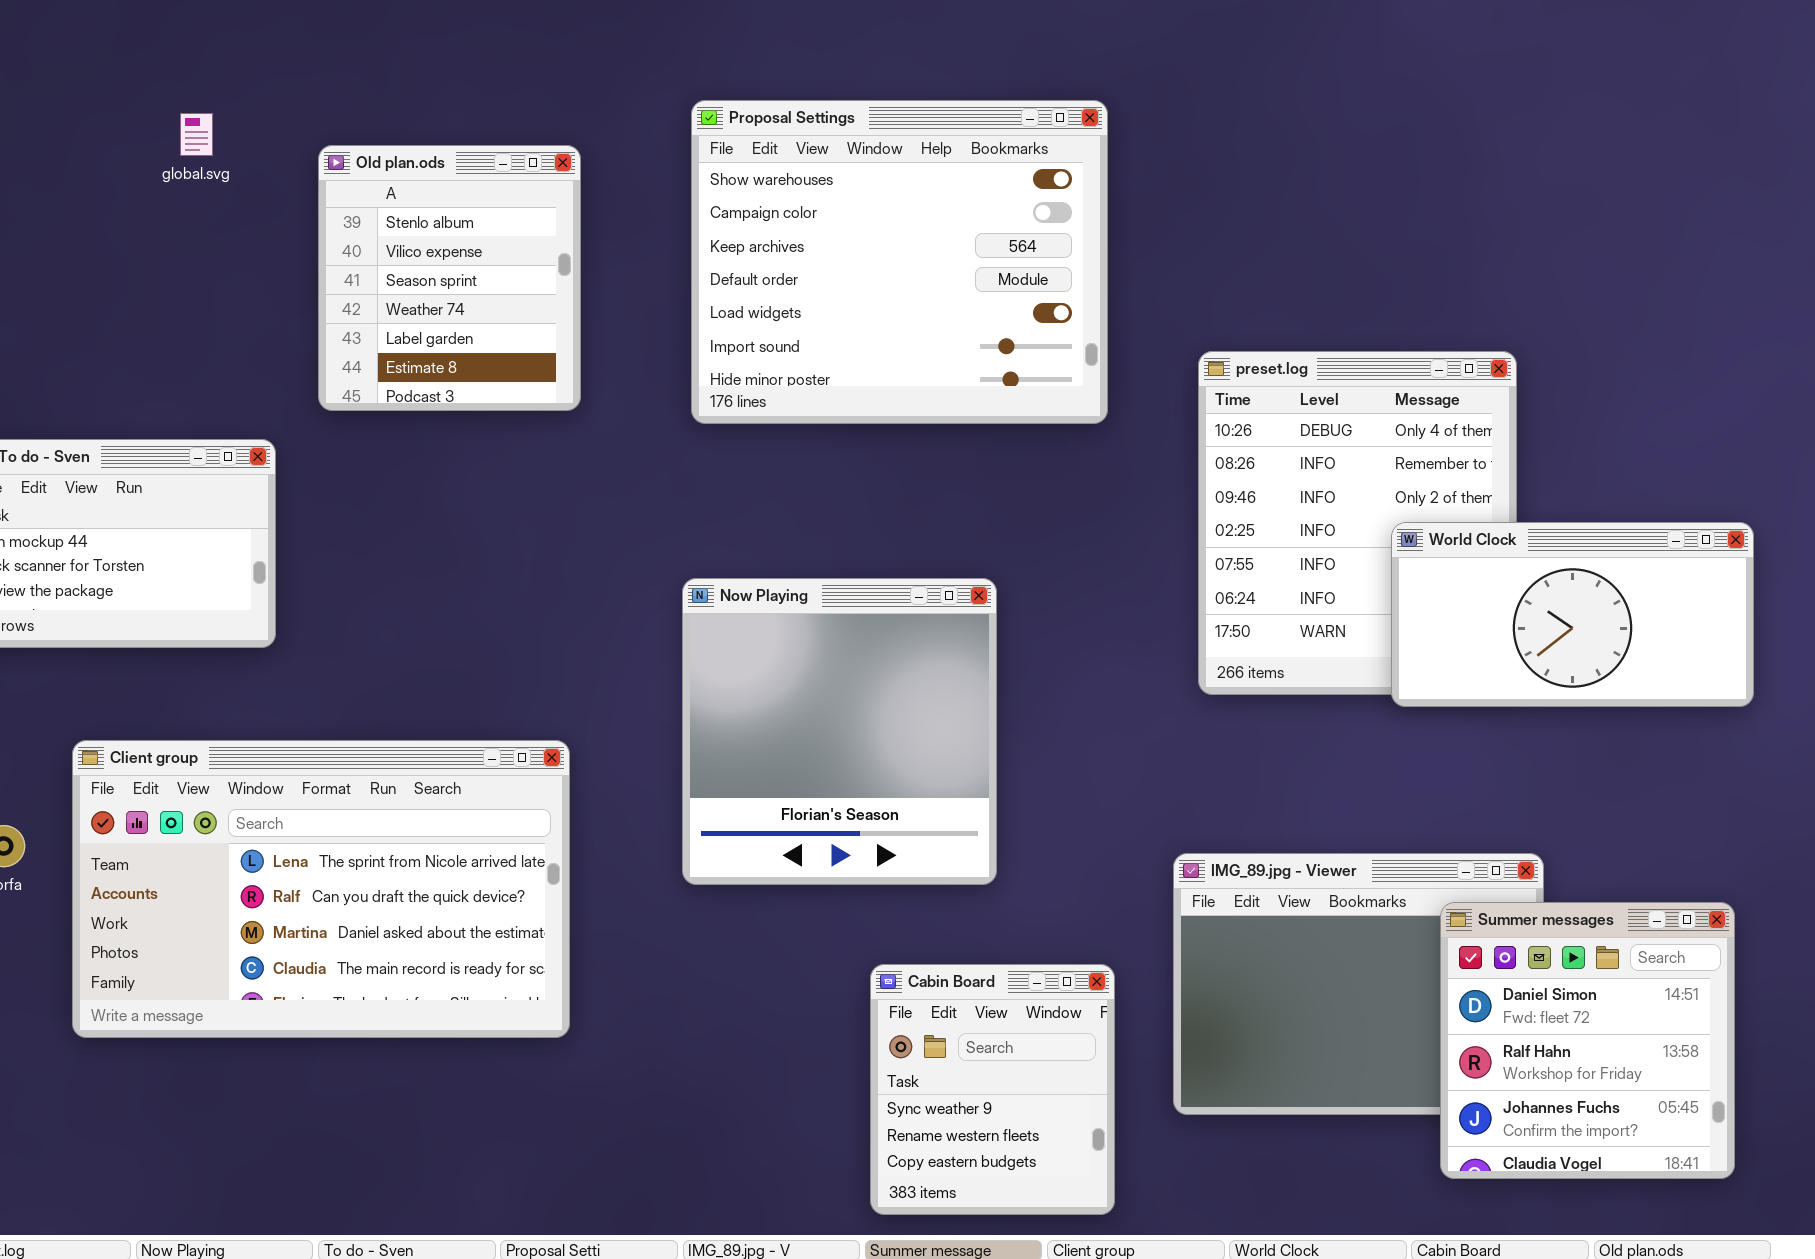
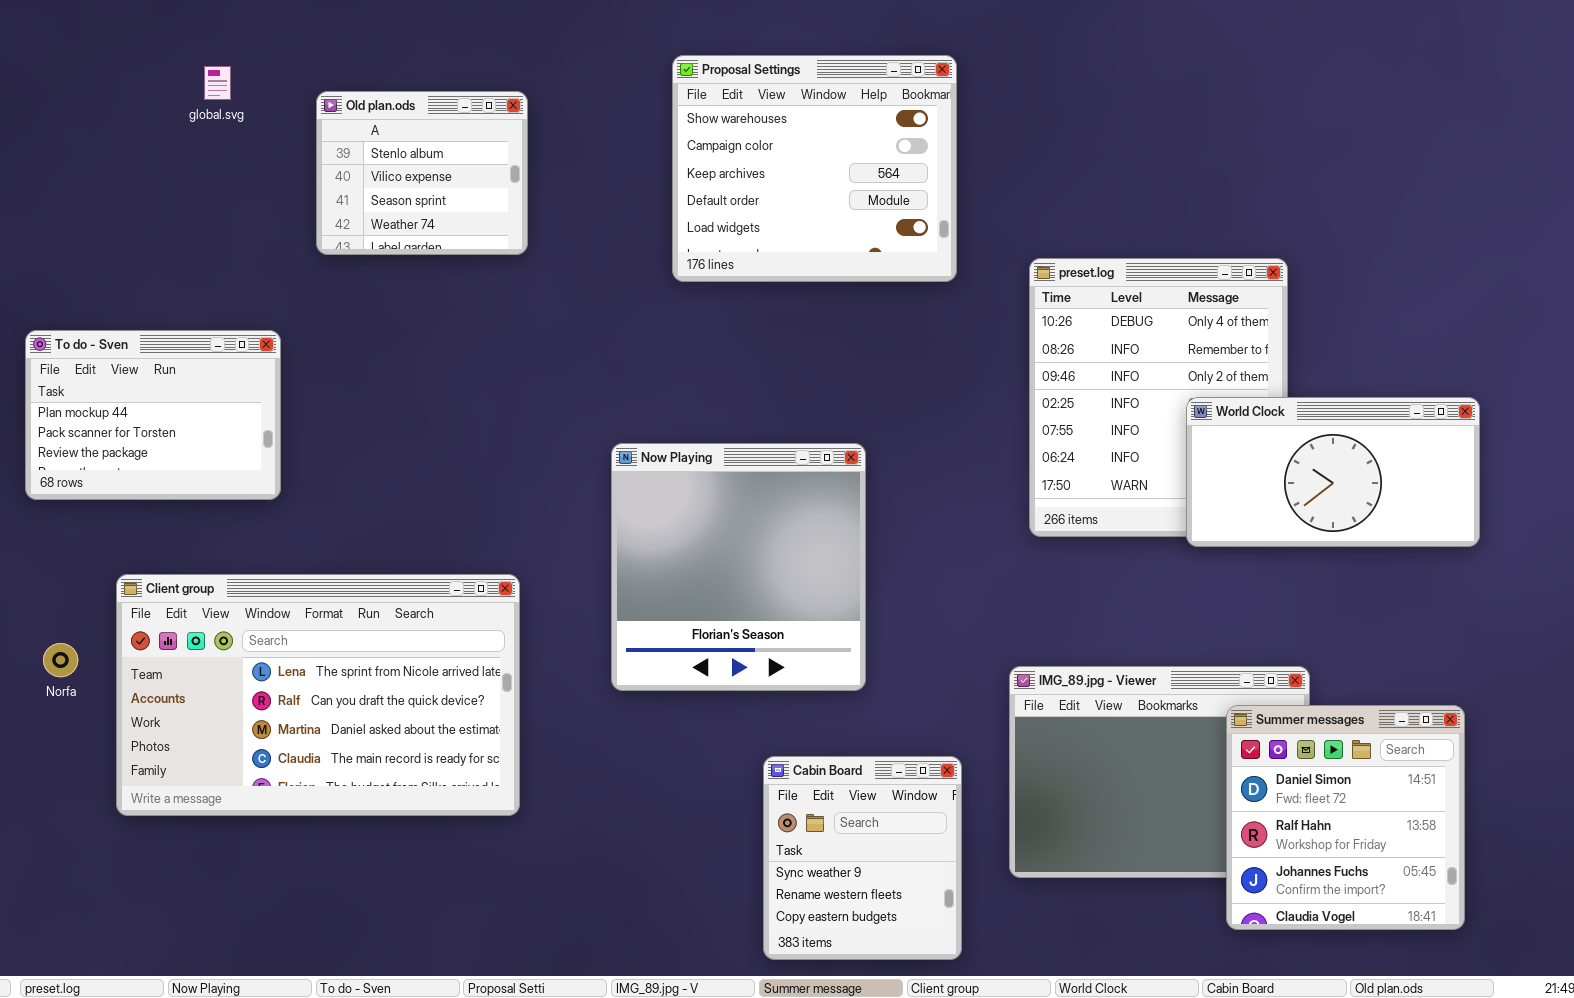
Proposal Settings: [691,100,1108,424] -> [672,55,957,282], resized
Old plan.ods: [318,145,581,411] -> [316,91,528,255], resized

